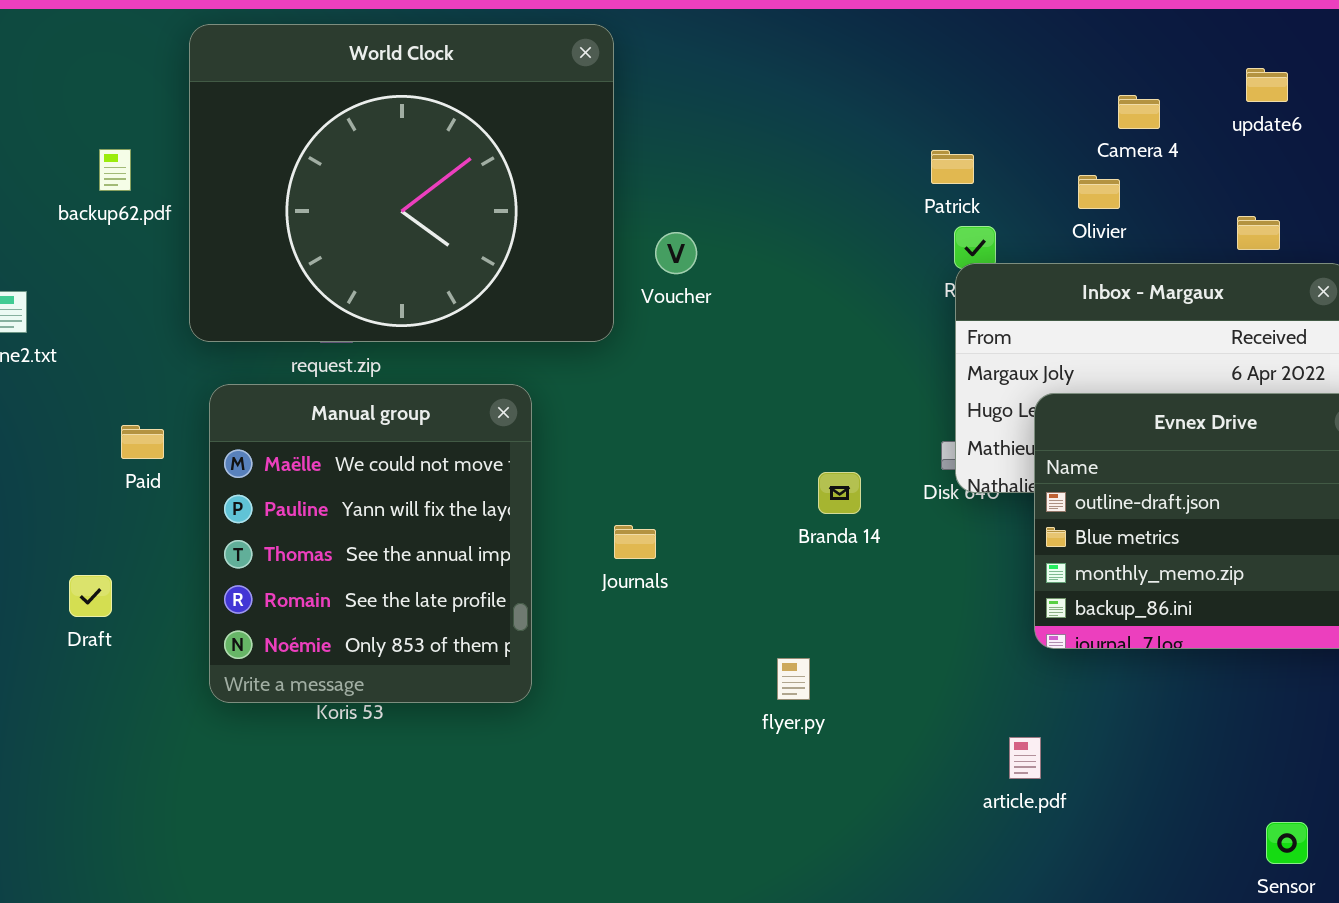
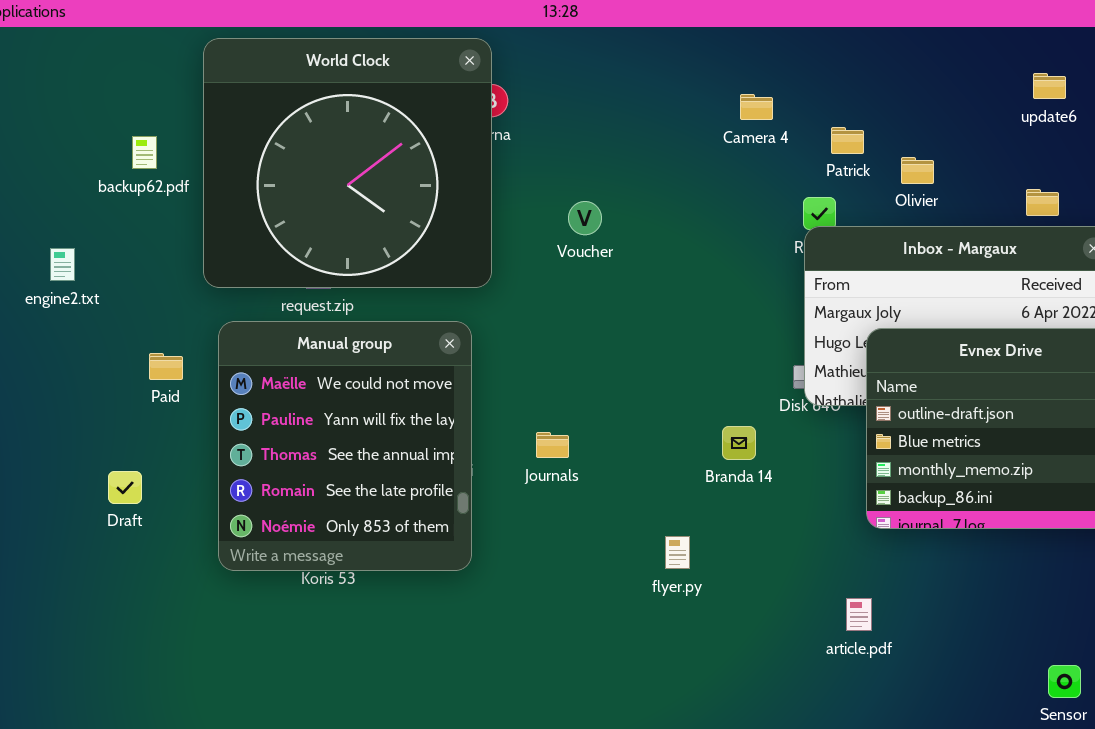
World Clock: [189,24,614,342] -> [203,38,492,288], resized
Camera 4: [1118,95,1160,129] -> [740,94,773,120], moved
Patrick: [931,150,974,184] -> [831,127,864,154], moved
Branda 14: [818,472,861,514] -> [722,426,756,460], moved

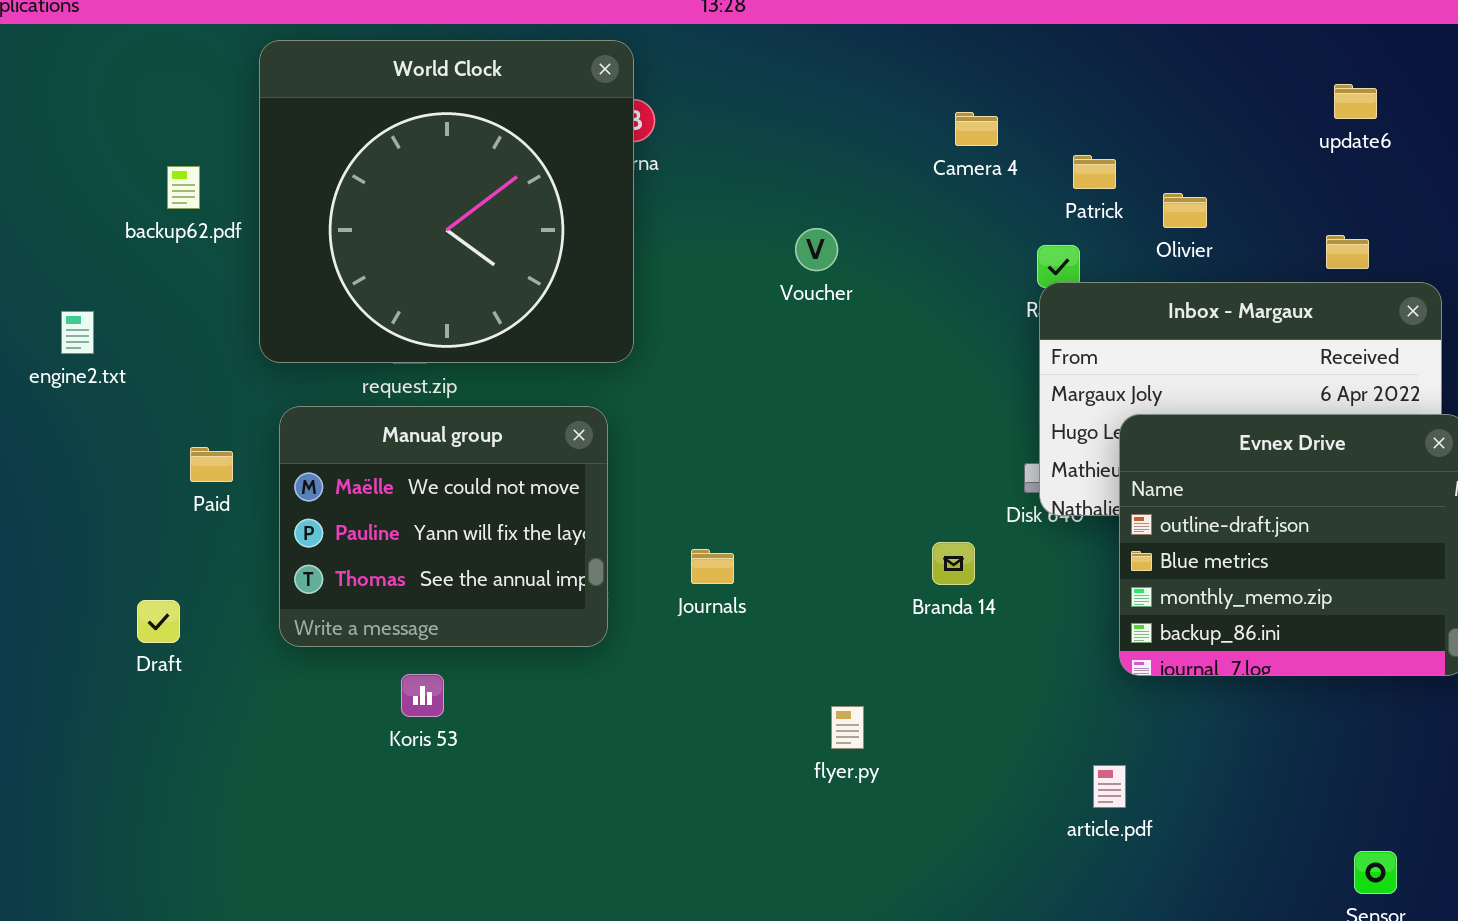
Voucher: [568,201,602,235] -> [795,228,838,271], moved
Manual group: [218,321,472,571] -> [279,406,608,647], resized
flyer.py: [665,536,690,569] -> [831,706,864,749], moved

